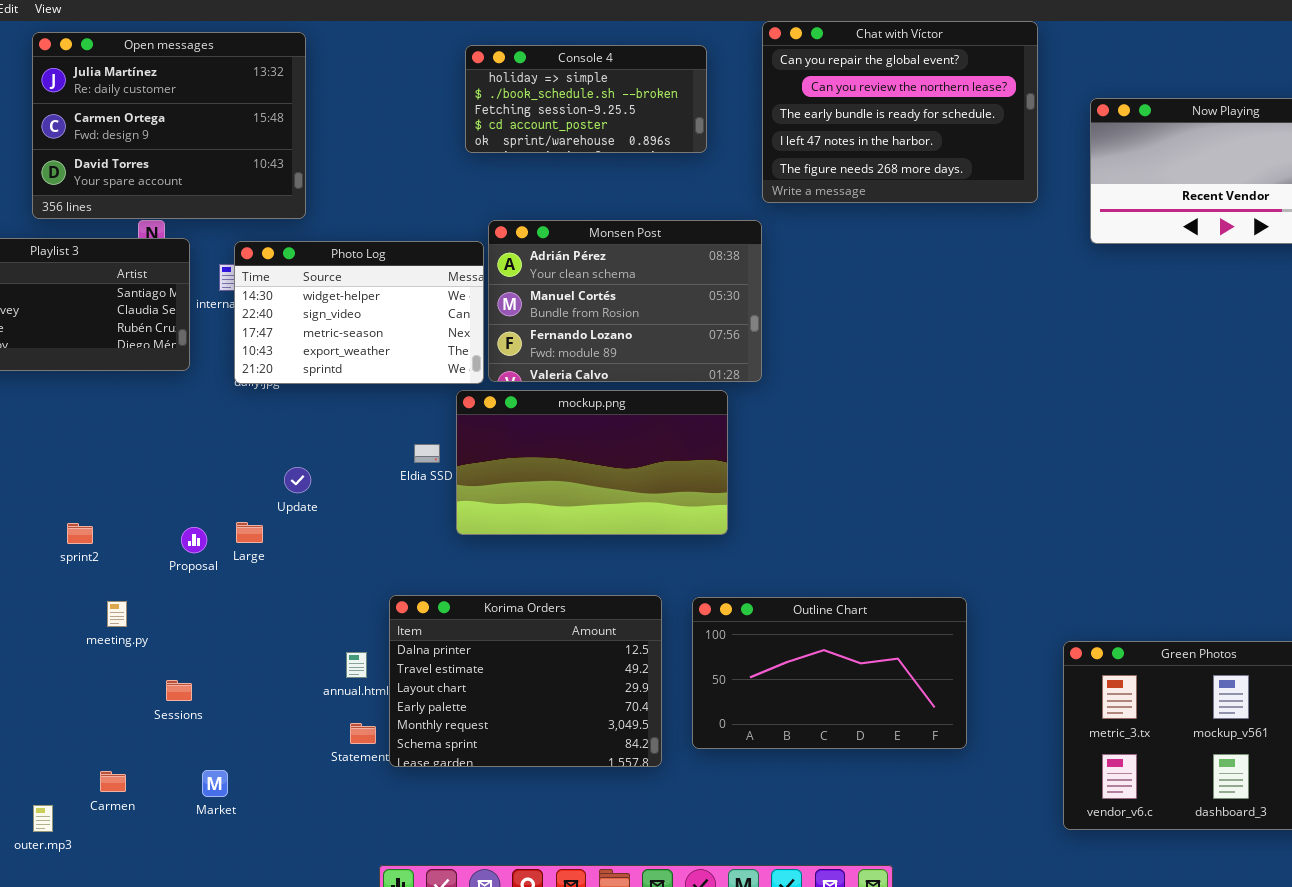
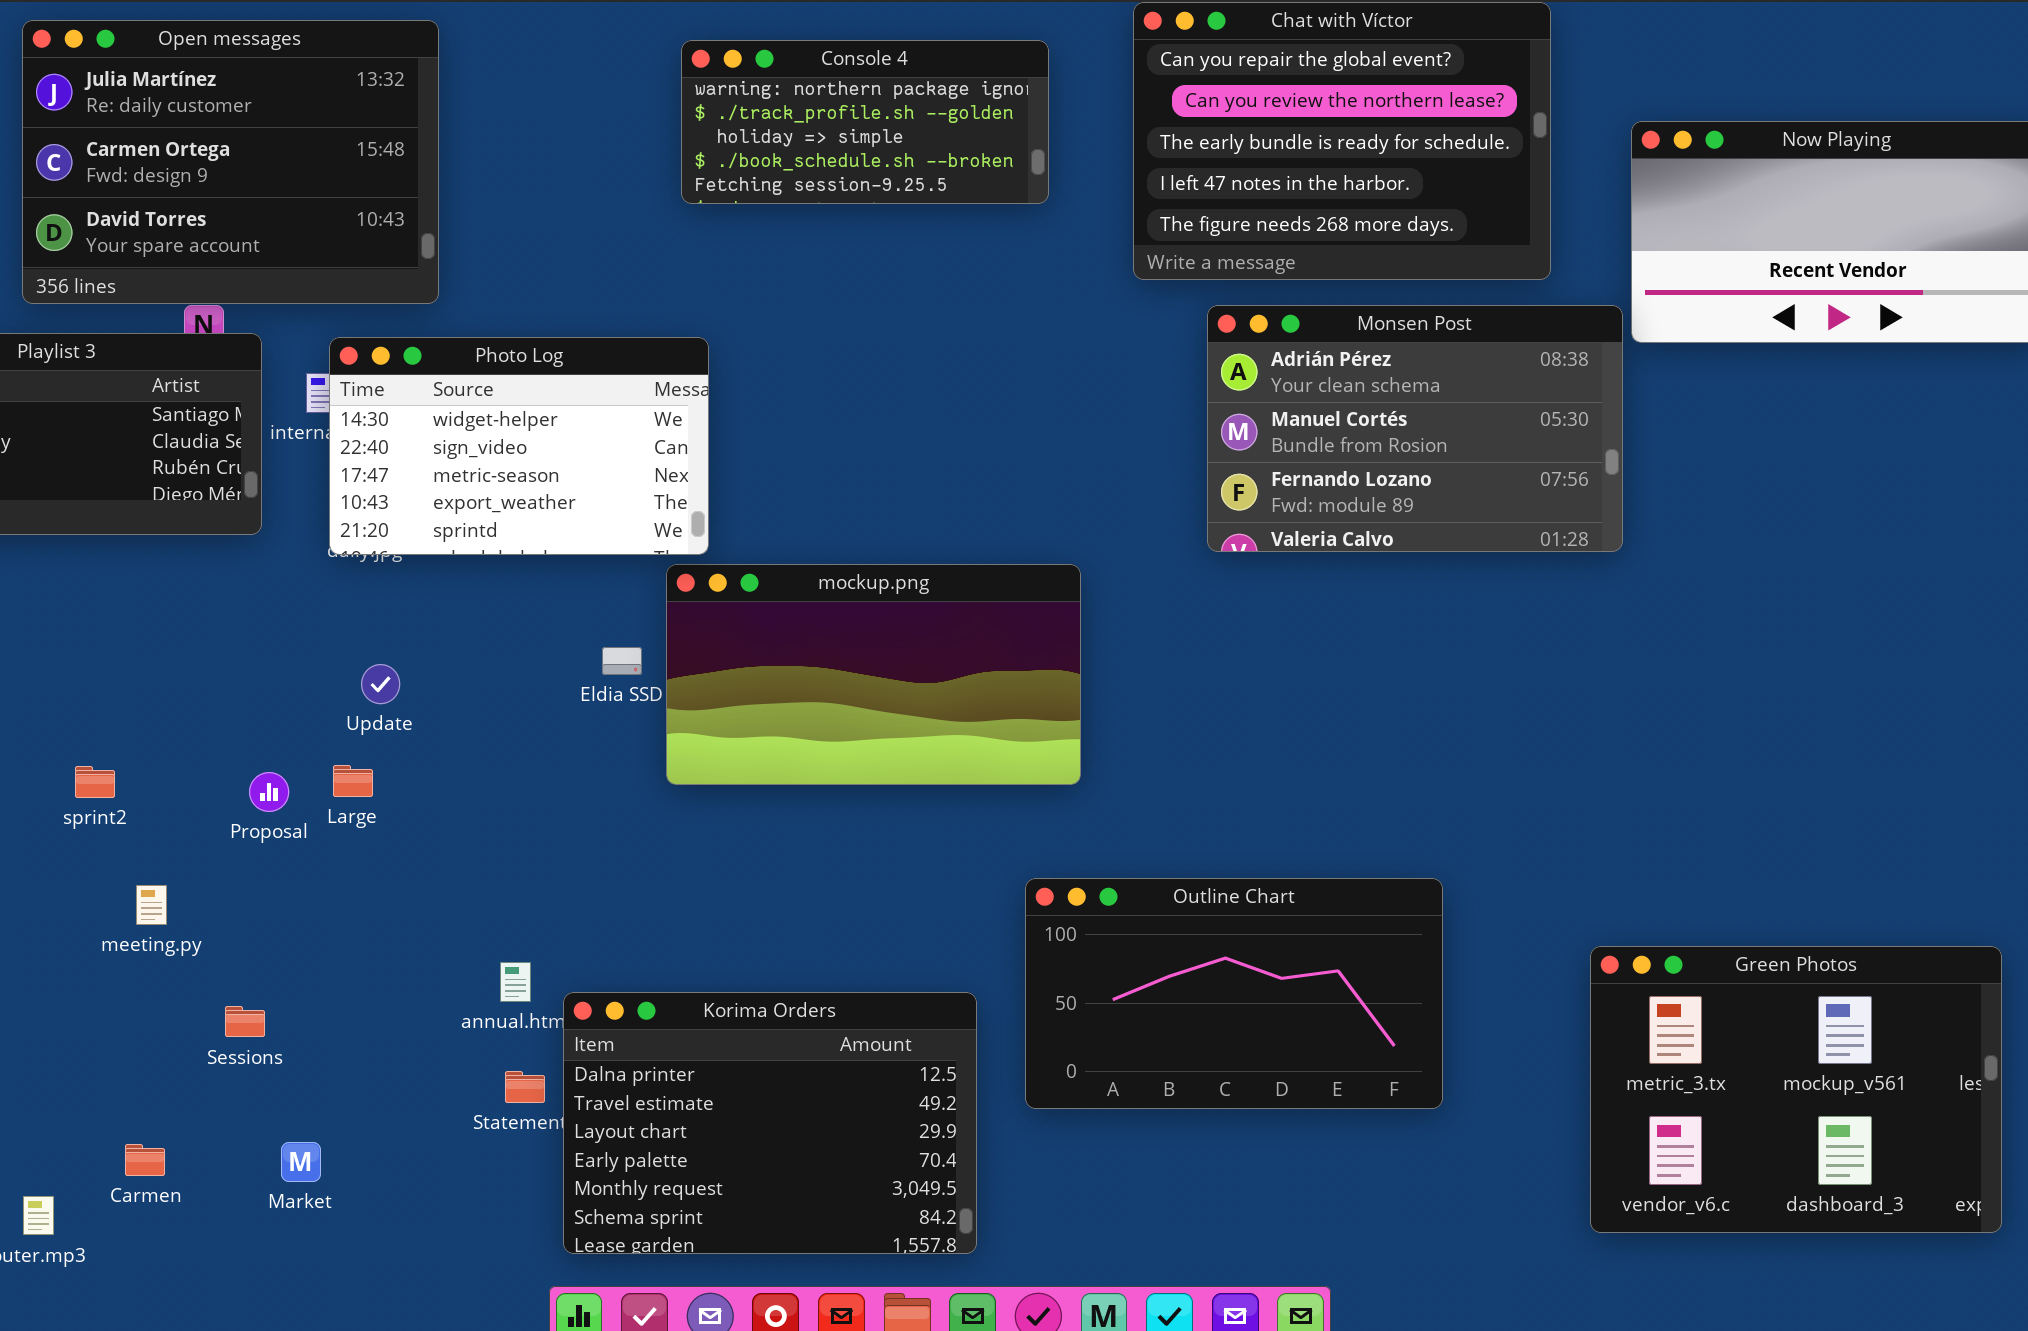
Console 4: [465,45,707,153] -> [681,40,1049,204], scrolled up 2 rows
Monsen Post: [488,220,762,382] -> [1207,305,1623,552], moved
Update: [284,467,311,493] -> [361,664,400,704], moved
Korima Orders: [389,595,662,767] -> [563,992,977,1254], moved

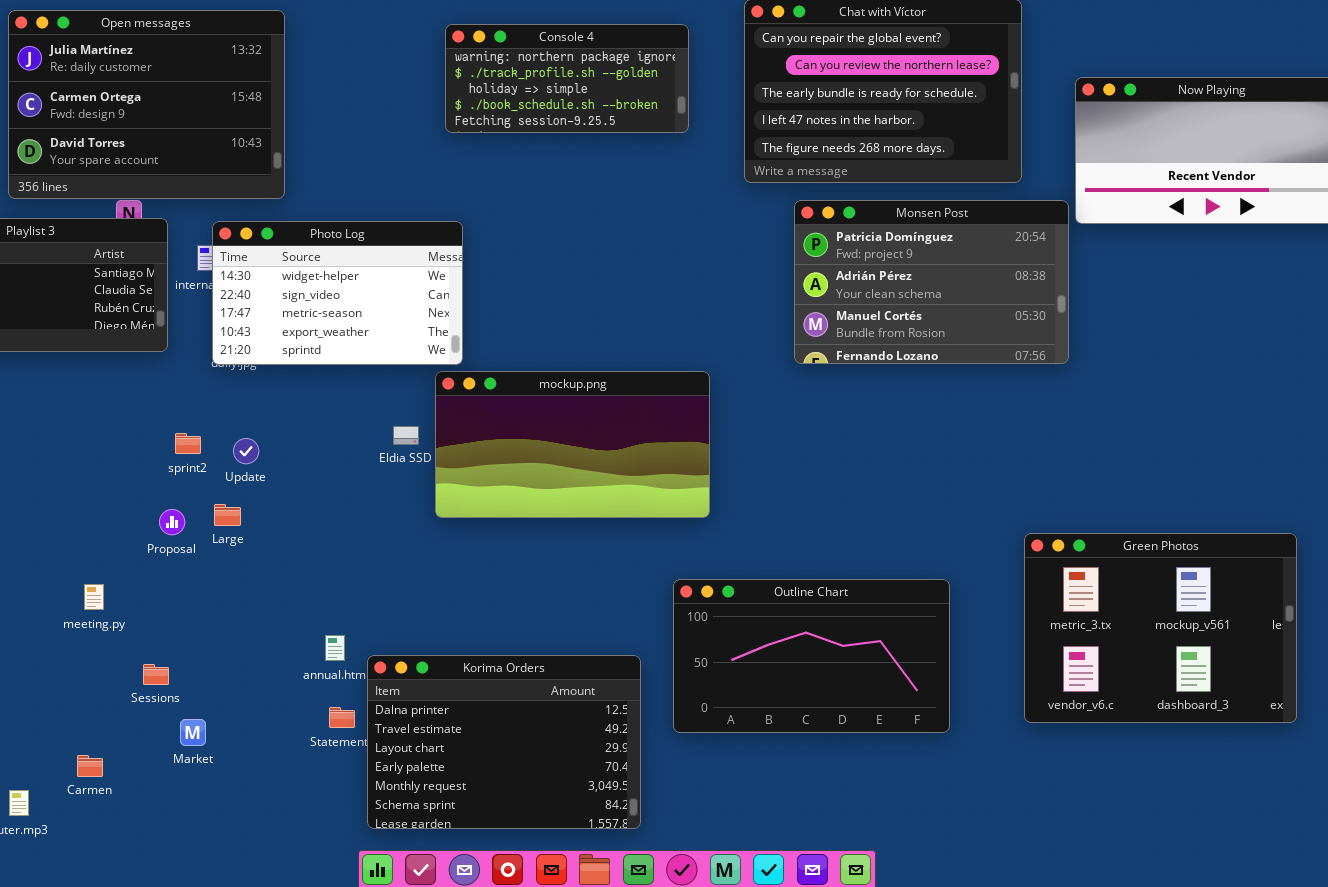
Monsen Post: [1207,305,1623,552] -> [794,200,1069,364], scrolled up 1 row
sprint2: [75,766,115,798] -> [175,433,201,454], moved
Green Photos: [1590,946,2002,1233] -> [1024,533,1297,723], moved
Market: [281,1142,321,1182] -> [180,719,206,746], moved

